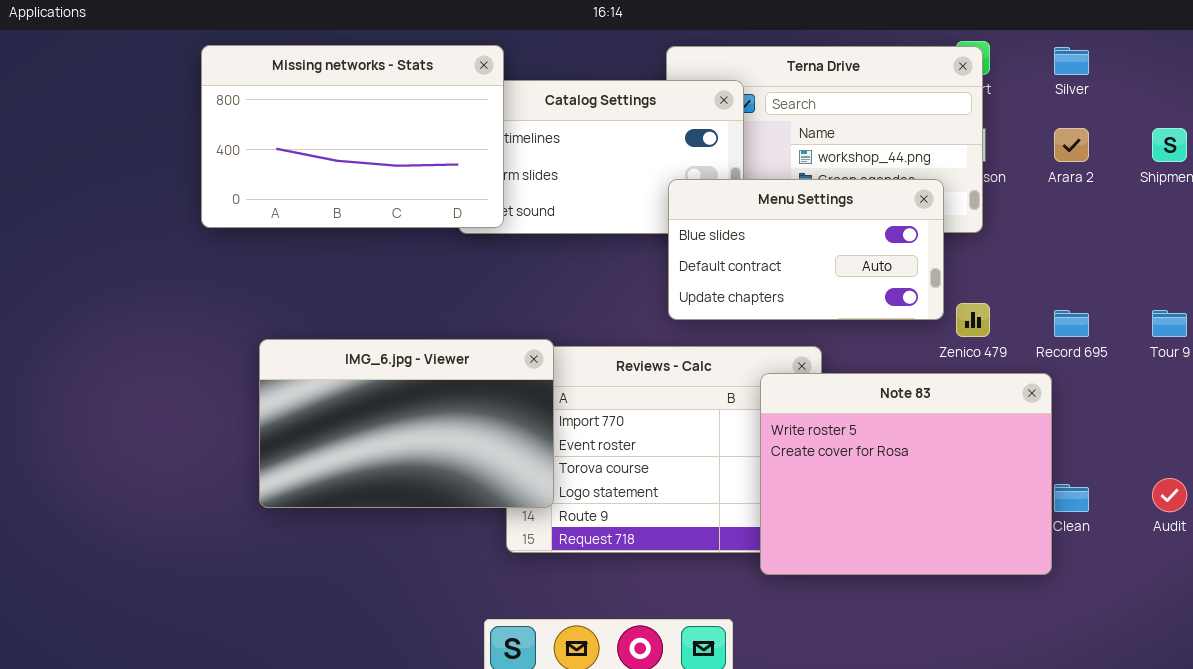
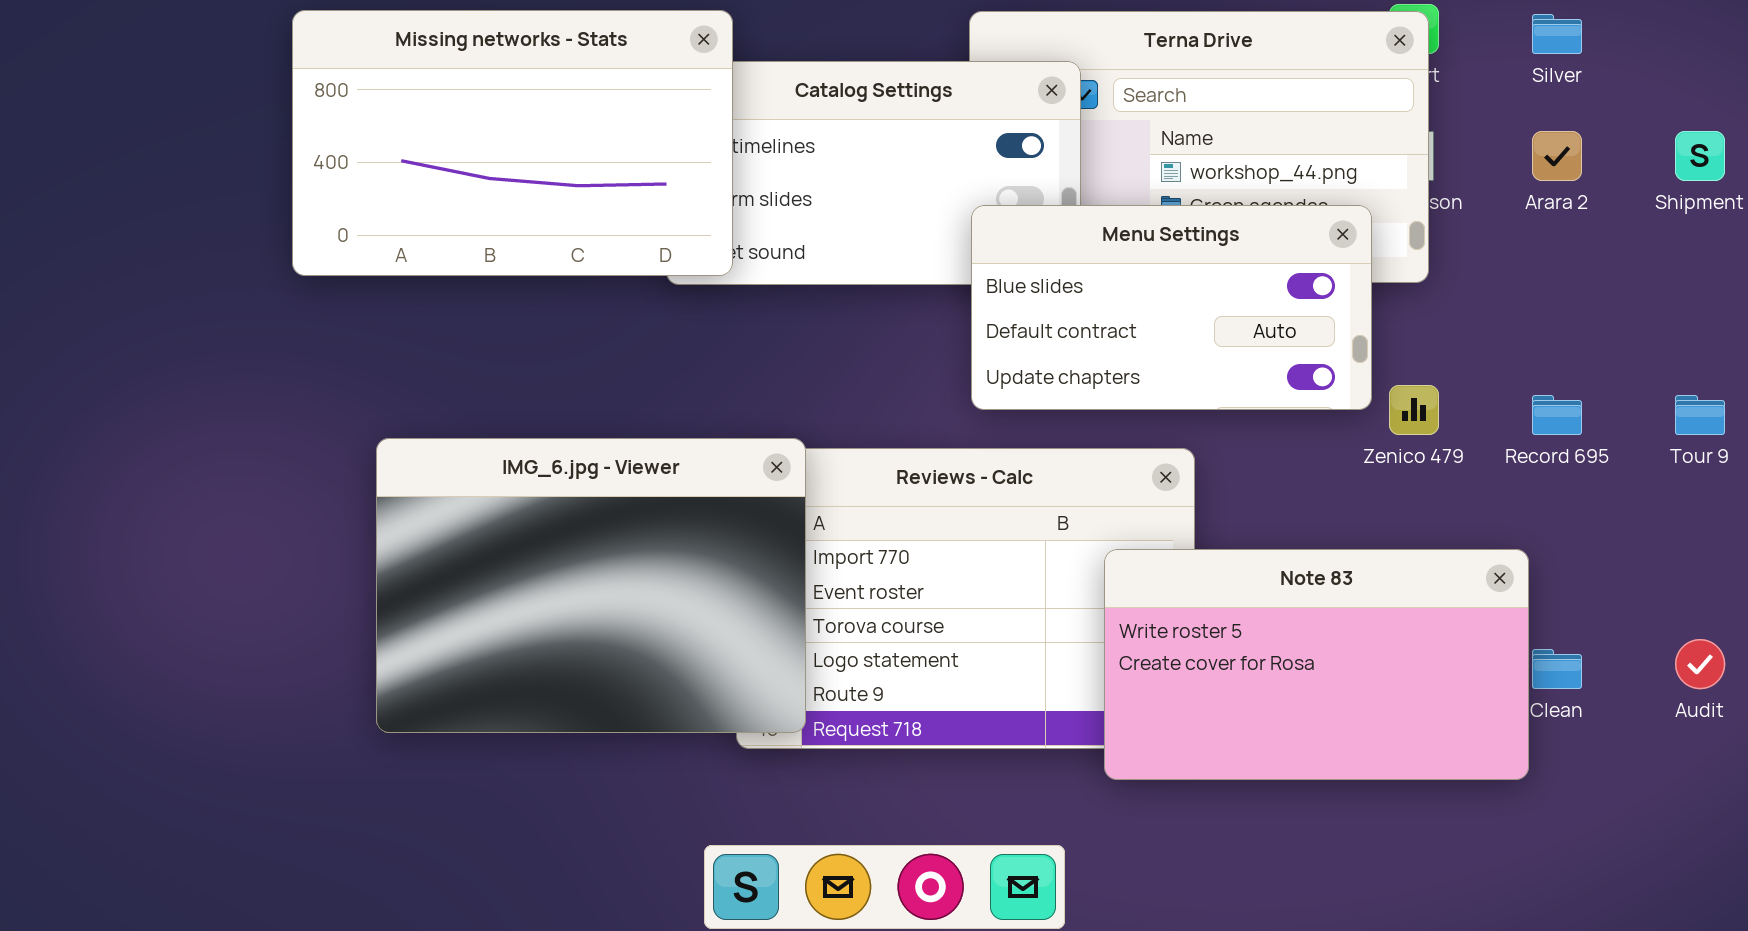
IMG_6.jpg - Viewer: [259,339,554,508] -> [376,438,806,733], resized
Note 83: [760,373,1052,575] -> [1104,549,1529,780], resized

